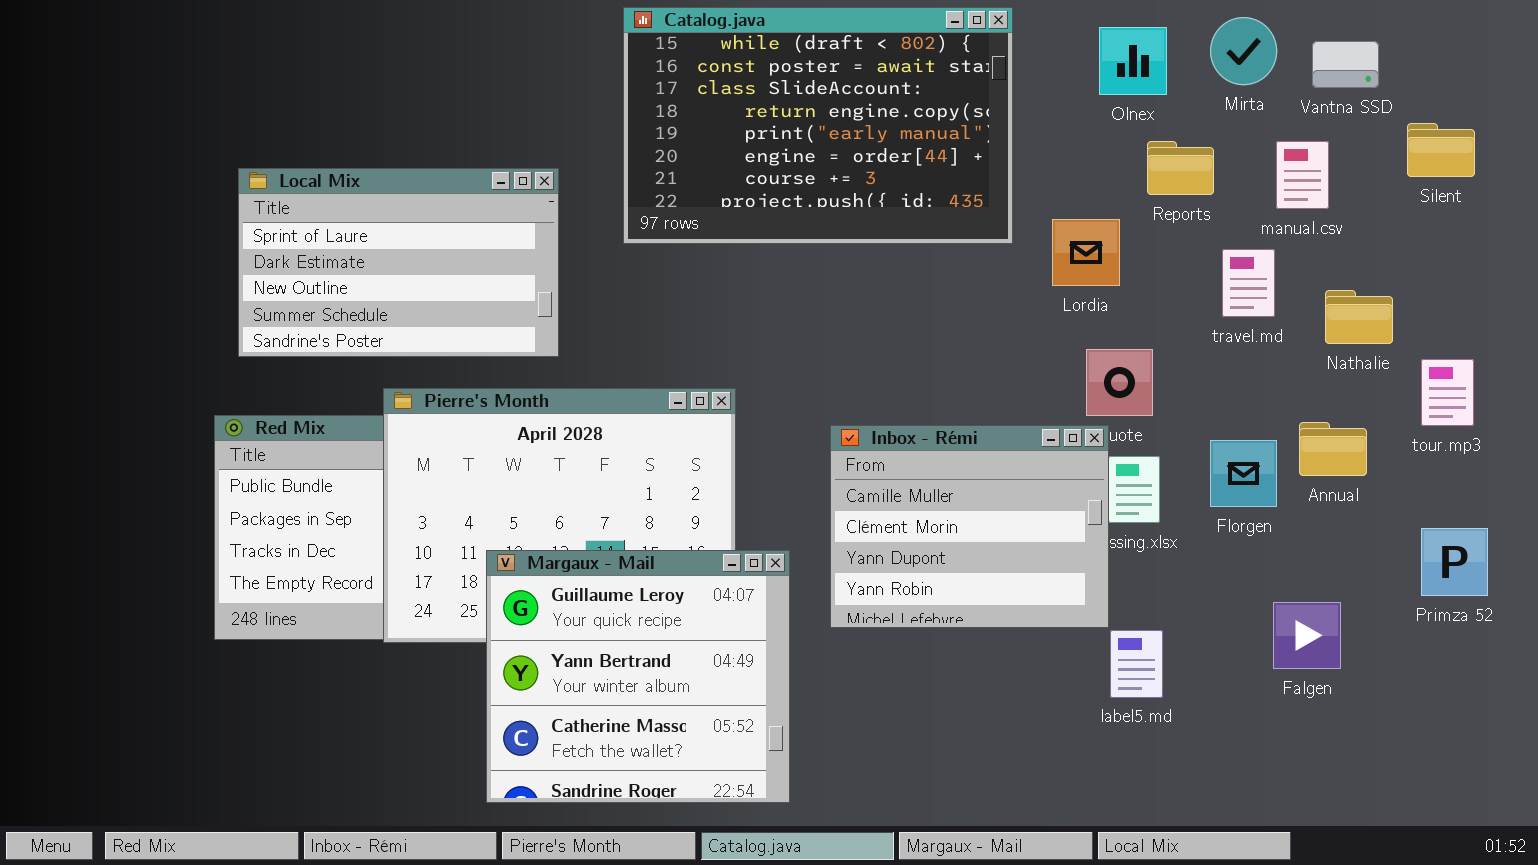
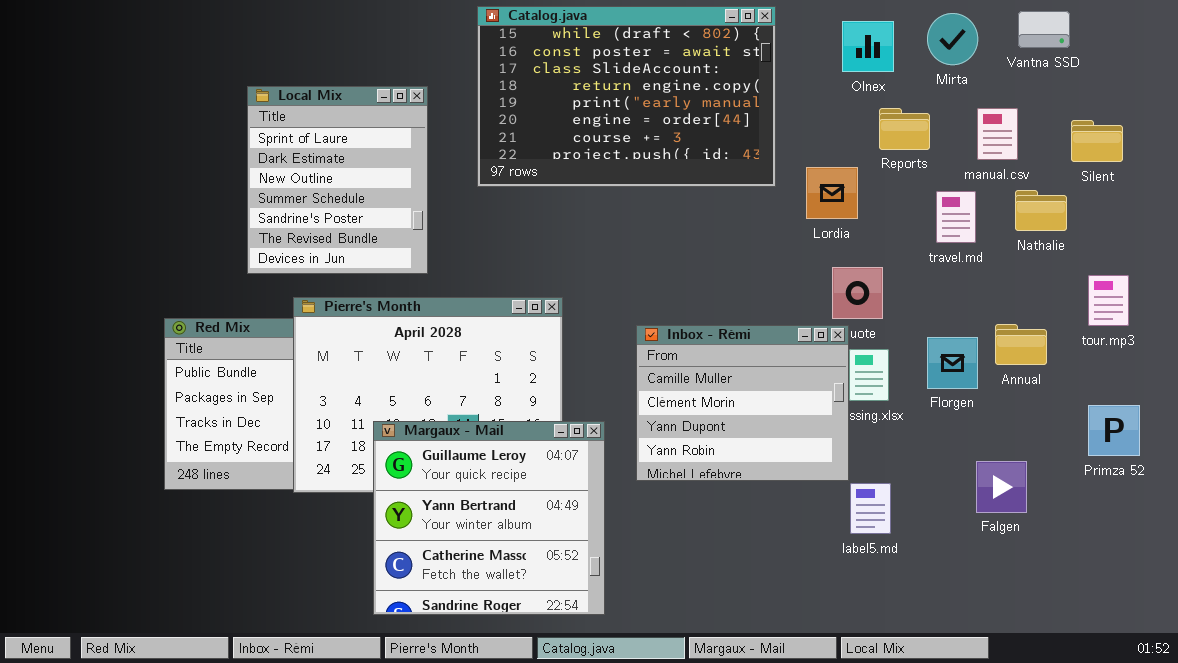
Vantna SSD: [1312,41,1379,88] -> [1018,11,1070,48], moved
Silent: [1407,123,1475,177] -> [1071,120,1123,162], moved
Local Mix: [238,168,559,357] -> [247,86,428,274], resized
Nathalie: [1325,290,1393,344] -> [1015,190,1067,231], moved

